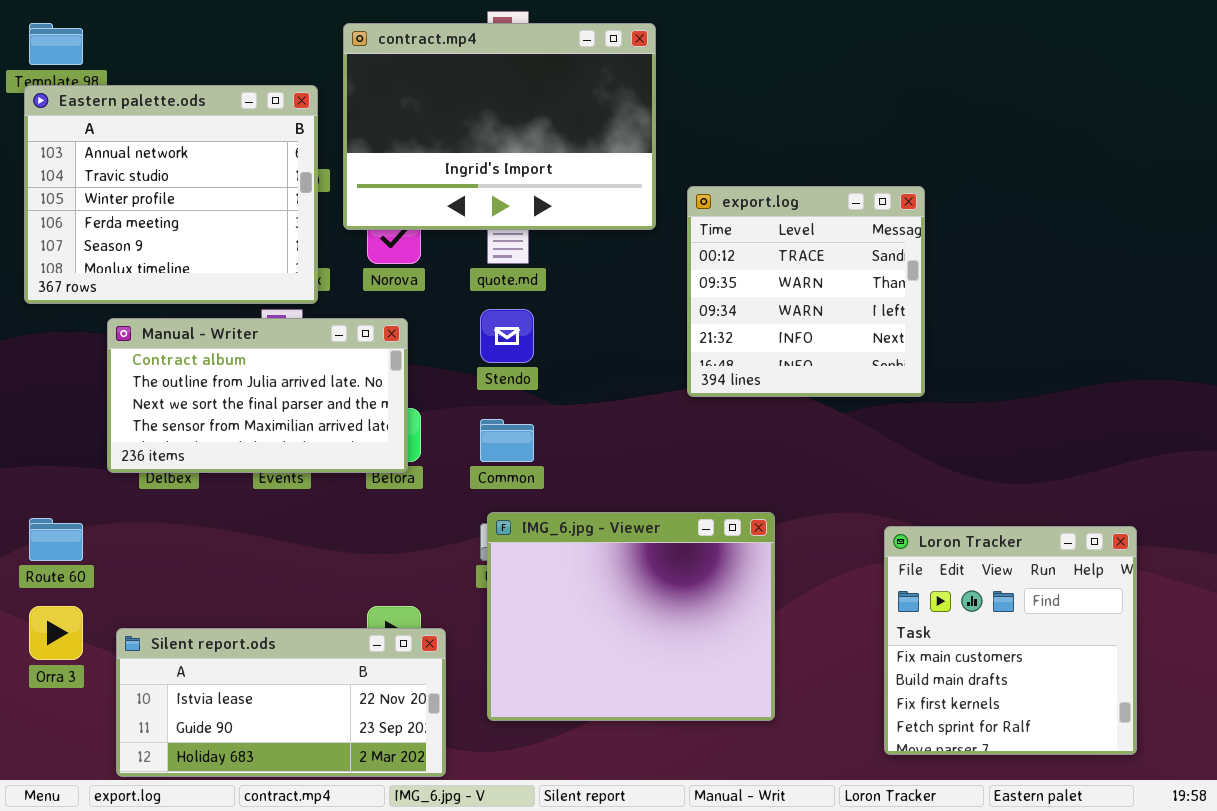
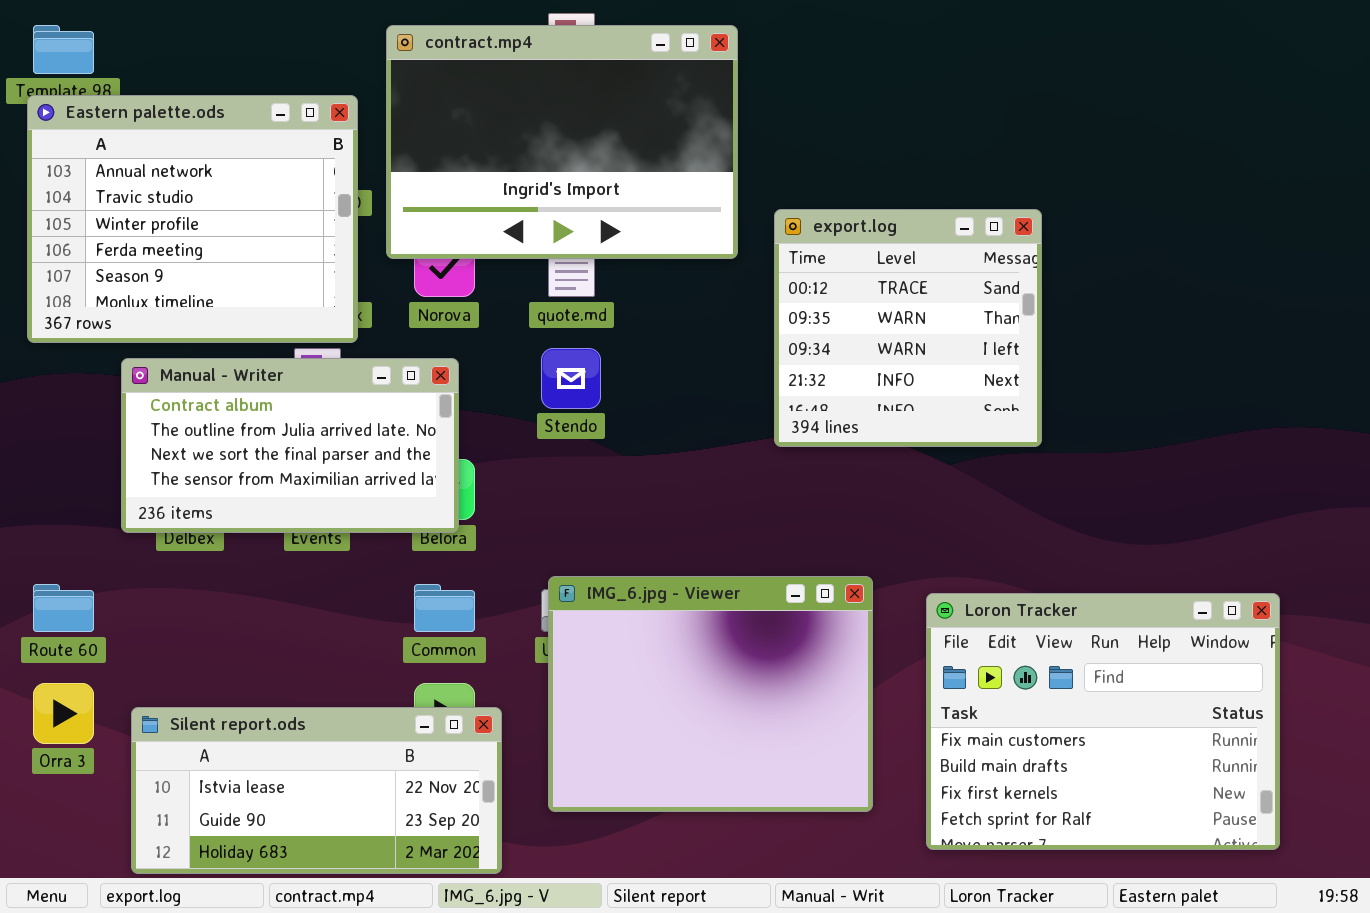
Common: [480,419,534,462] -> [414,584,475,632], moved
Loron Tracker: [884,526,1137,755] -> [926,593,1280,850], resized

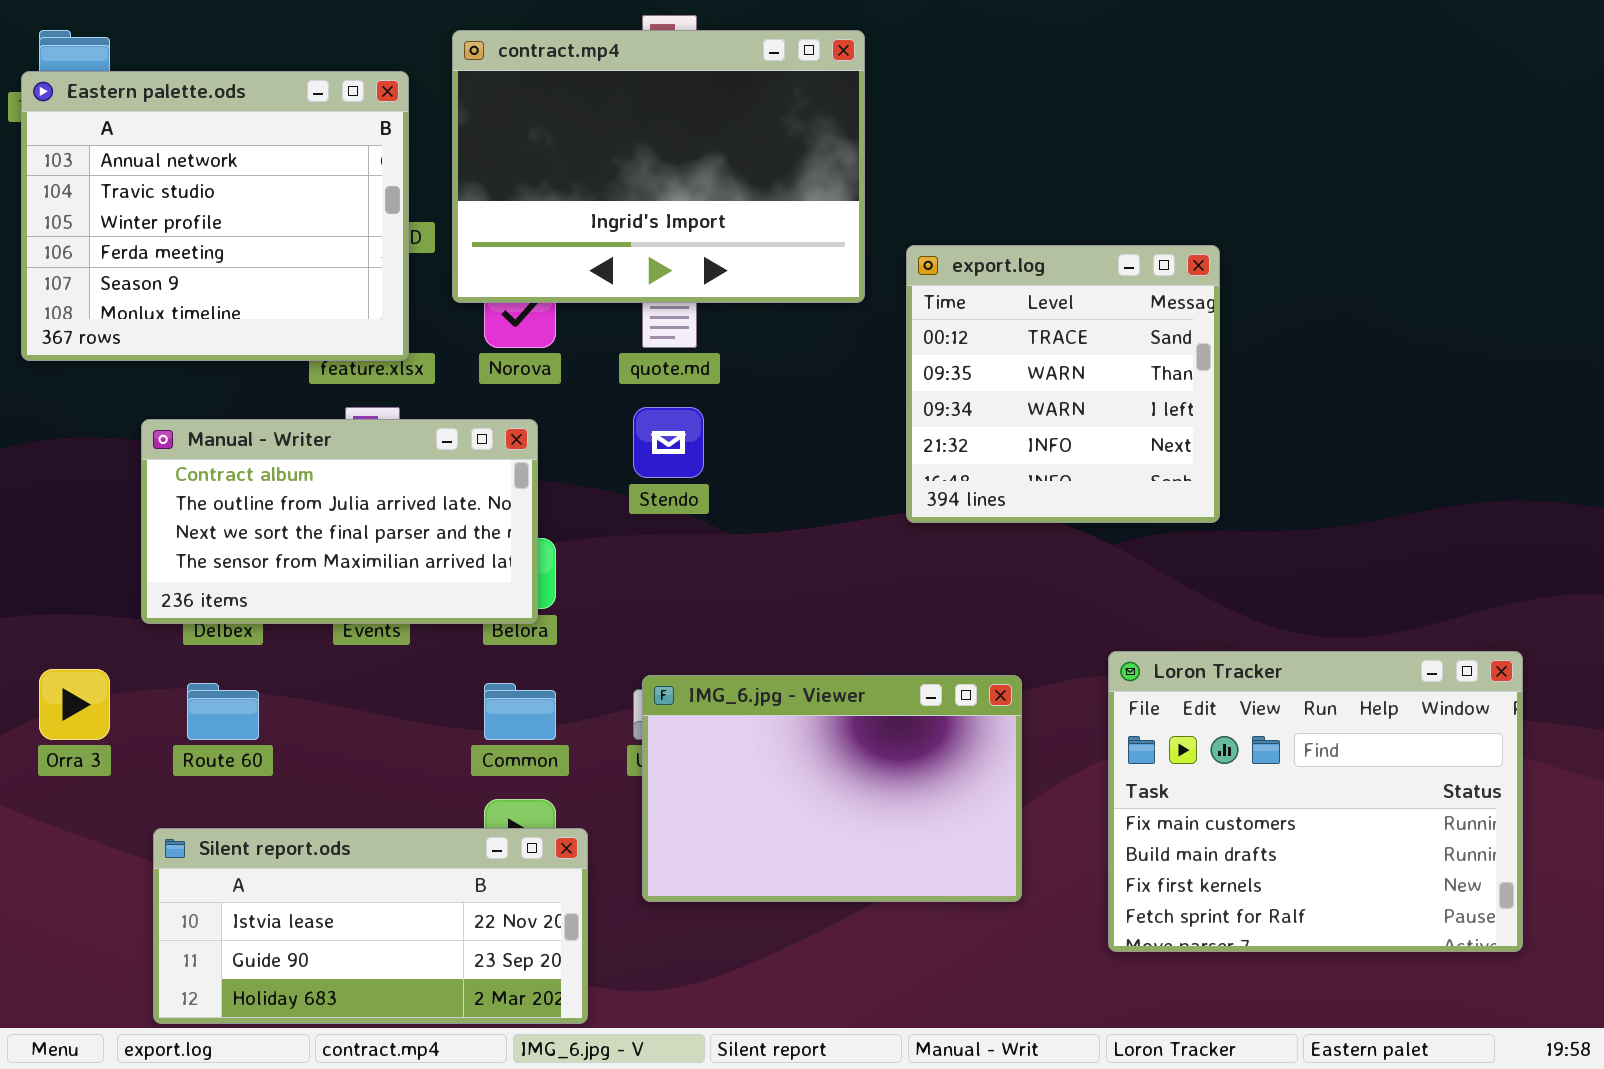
Eastern palette.ods: [27,95,358,343] -> [21,71,409,361], moved
IMG_6.jpg - Viewer: [548,576,873,812] -> [642,675,1022,902], resized
Route 60: [33,584,94,632] -> [187,683,259,740], moved
Loron Tracker: [926,593,1280,850] -> [1108,651,1523,952], moved
Orra 3: [33,683,94,744] -> [39,669,110,740], moved

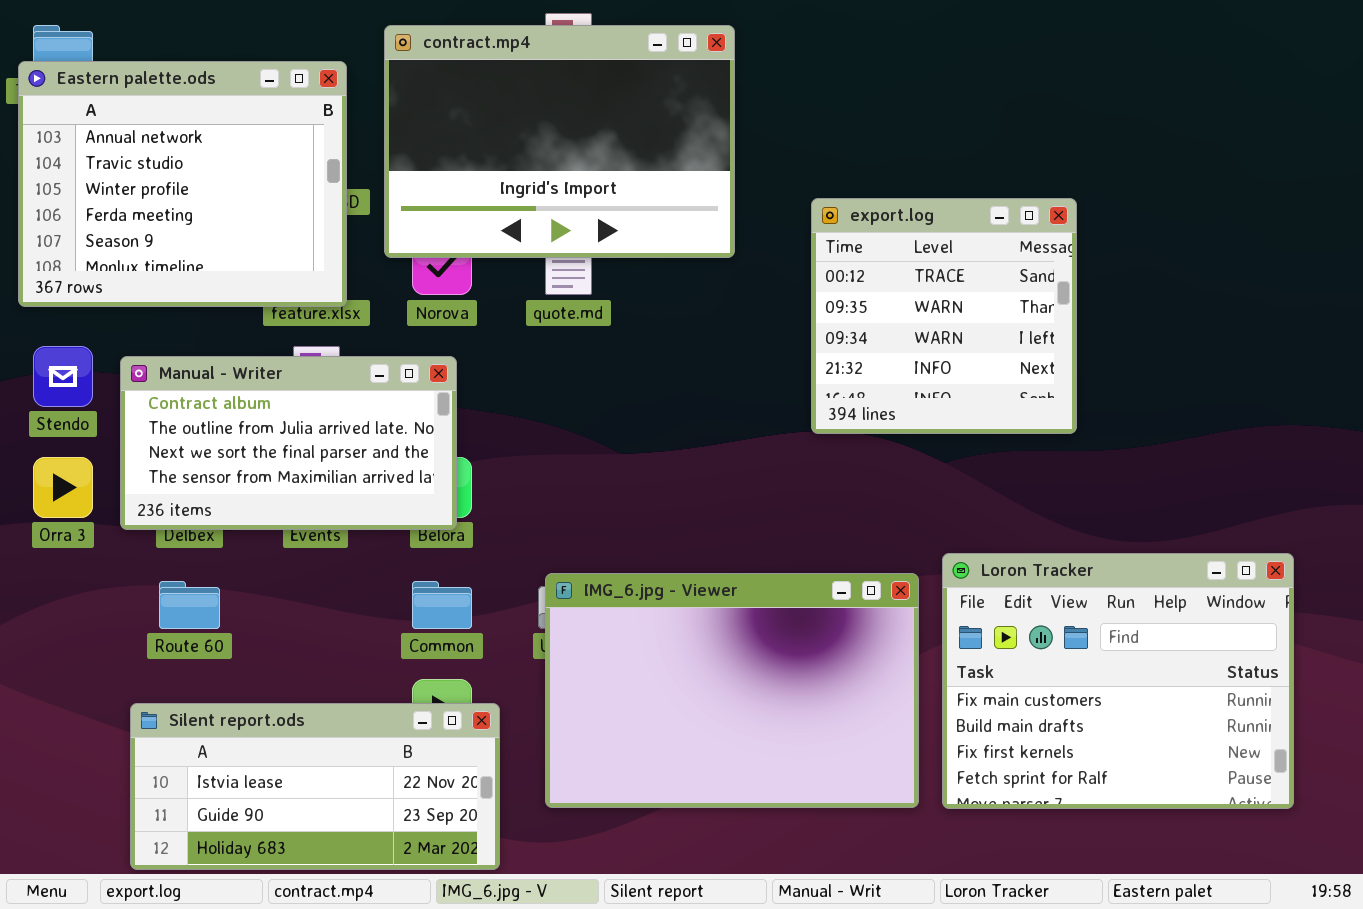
export.log: [906,245,1220,523] -> [811,198,1077,434], moved
Stendo: [633,407,704,478] -> [33,346,93,407], moved
Orra 3: [39,669,110,740] -> [33,457,93,518], moved
IMG_6.jpg - Viewer: [642,675,1022,902] -> [545,573,919,808], resized

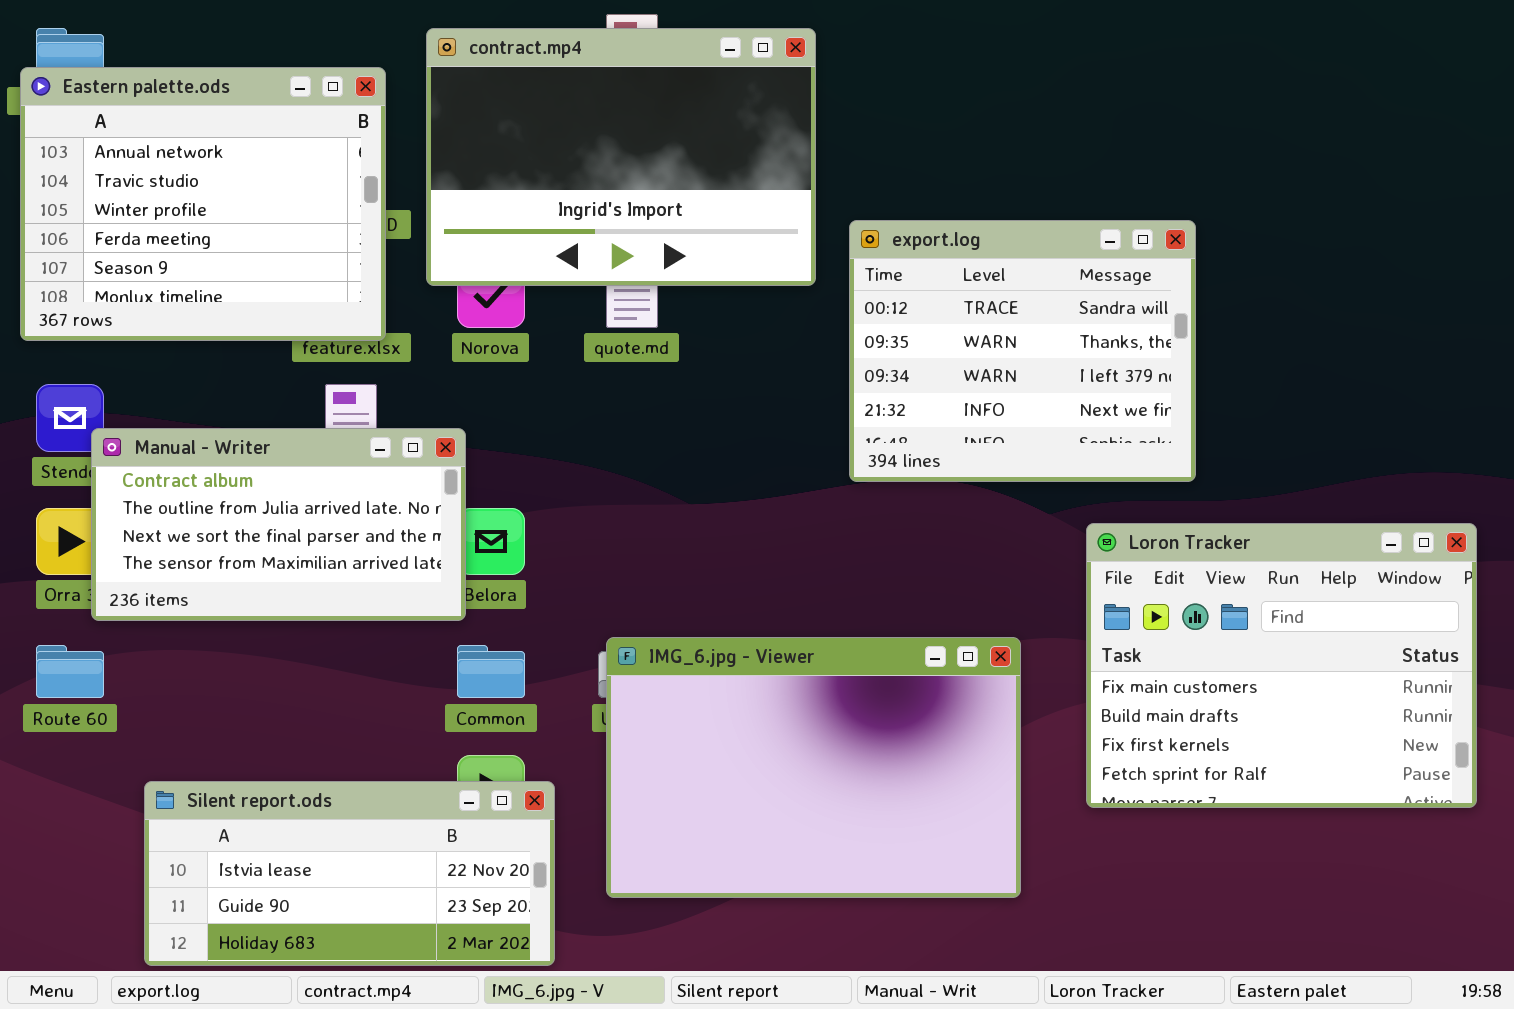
export.log: [811,198,1077,434] -> [849,220,1196,482], resized
Manual - Writer: [120,356,457,530] -> [91,428,466,621], moved
Loron Tracker: [942,553,1294,809] -> [1086,523,1477,808], moved
Route 60: [159,581,220,629] -> [36,645,104,698], moved

